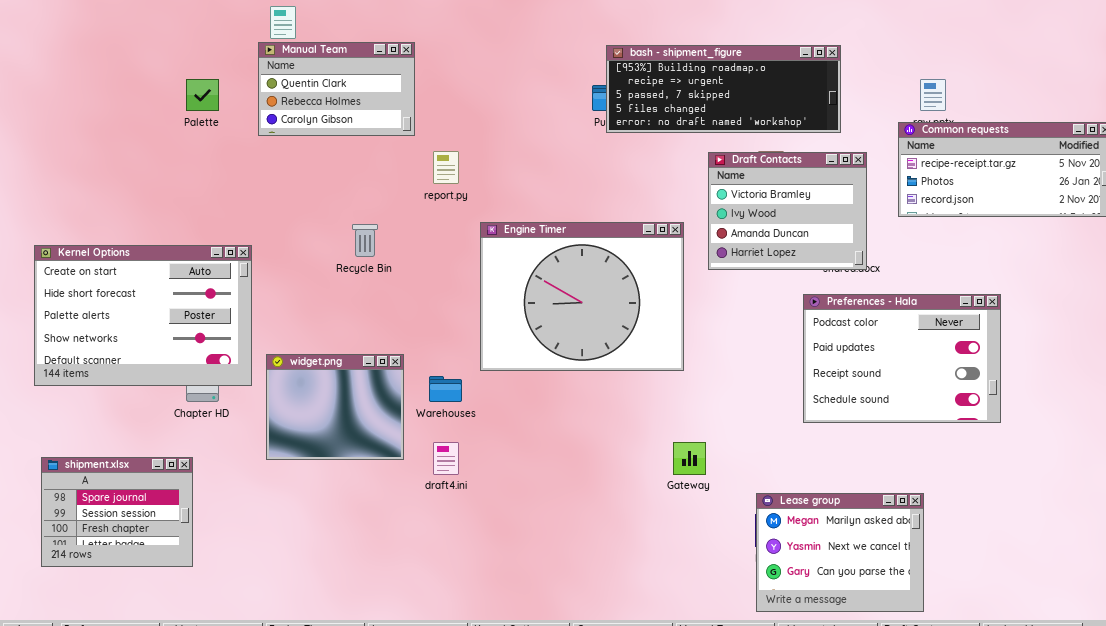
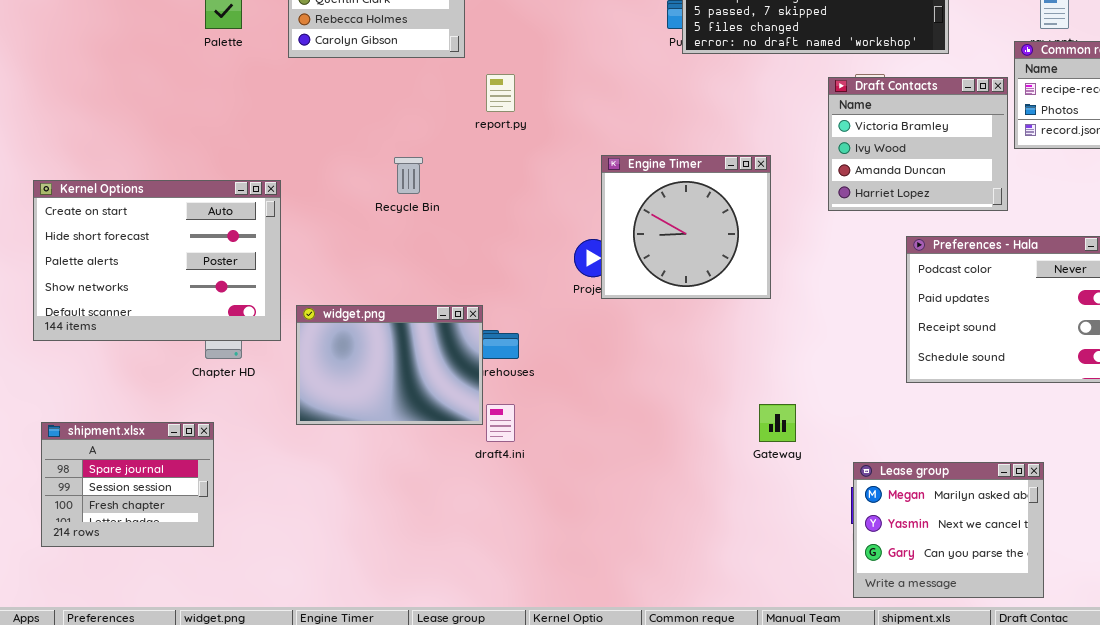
Draft Contacts: [708,152,867,270] -> [828,77,1008,211], moved
Engine Timer: [480,222,684,371] -> [601,155,771,299], resized
widget.png: [266,354,404,460] -> [296,305,483,425], resized

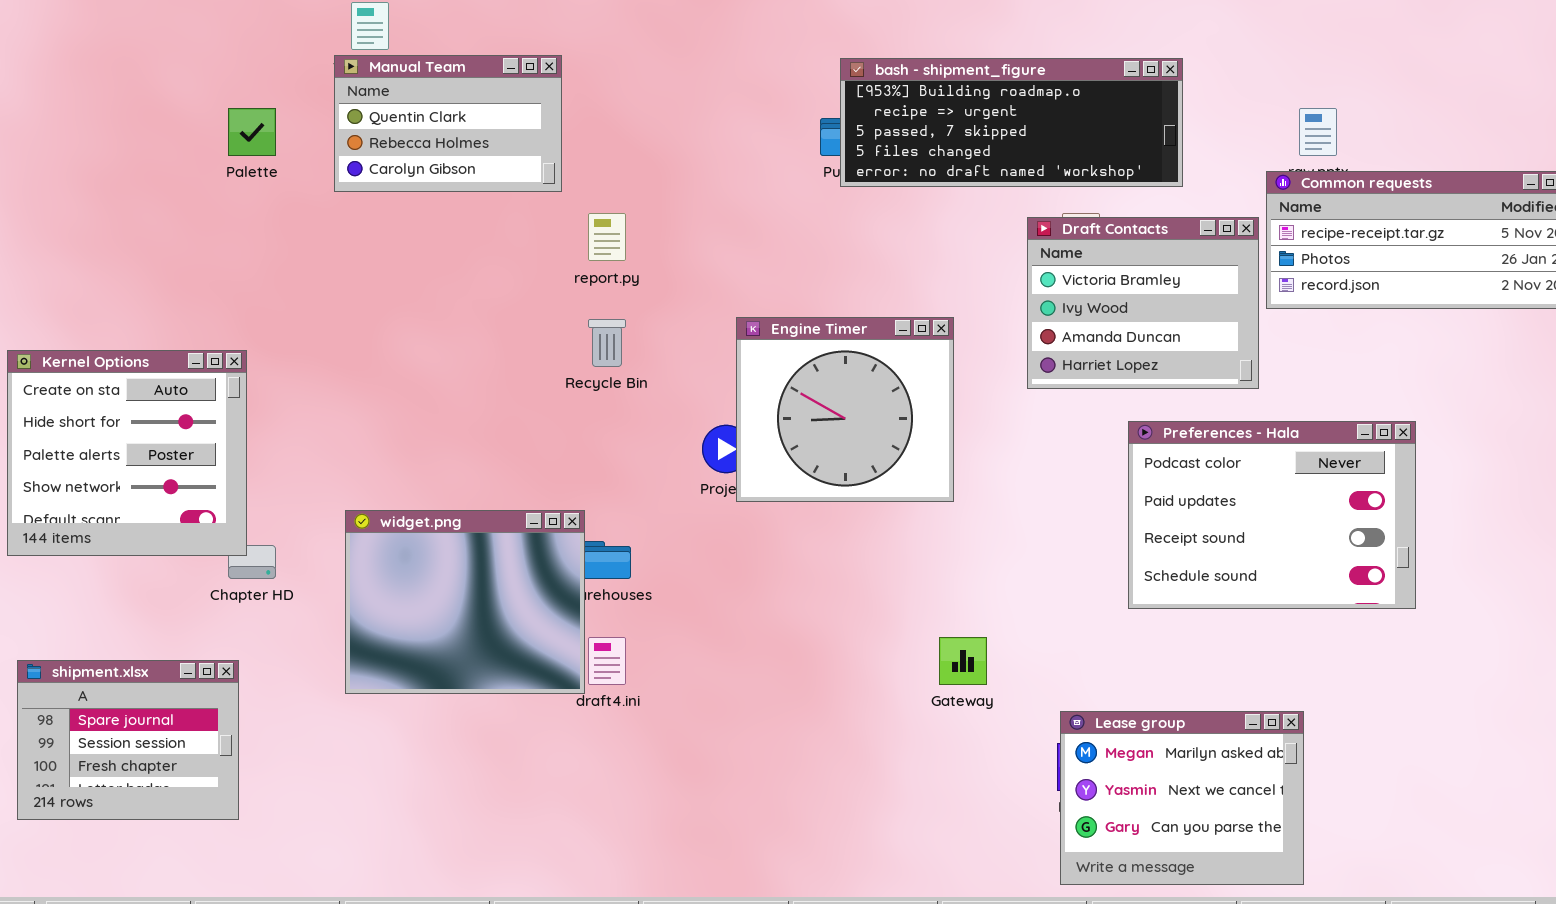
Recycle Bin: [394,157,423,194] -> [588,319,626,367], moved
Kernel Options: [33,180,281,341] -> [7,350,247,556], resized
widget.png: [296,305,483,425] -> [345,510,585,694], resized

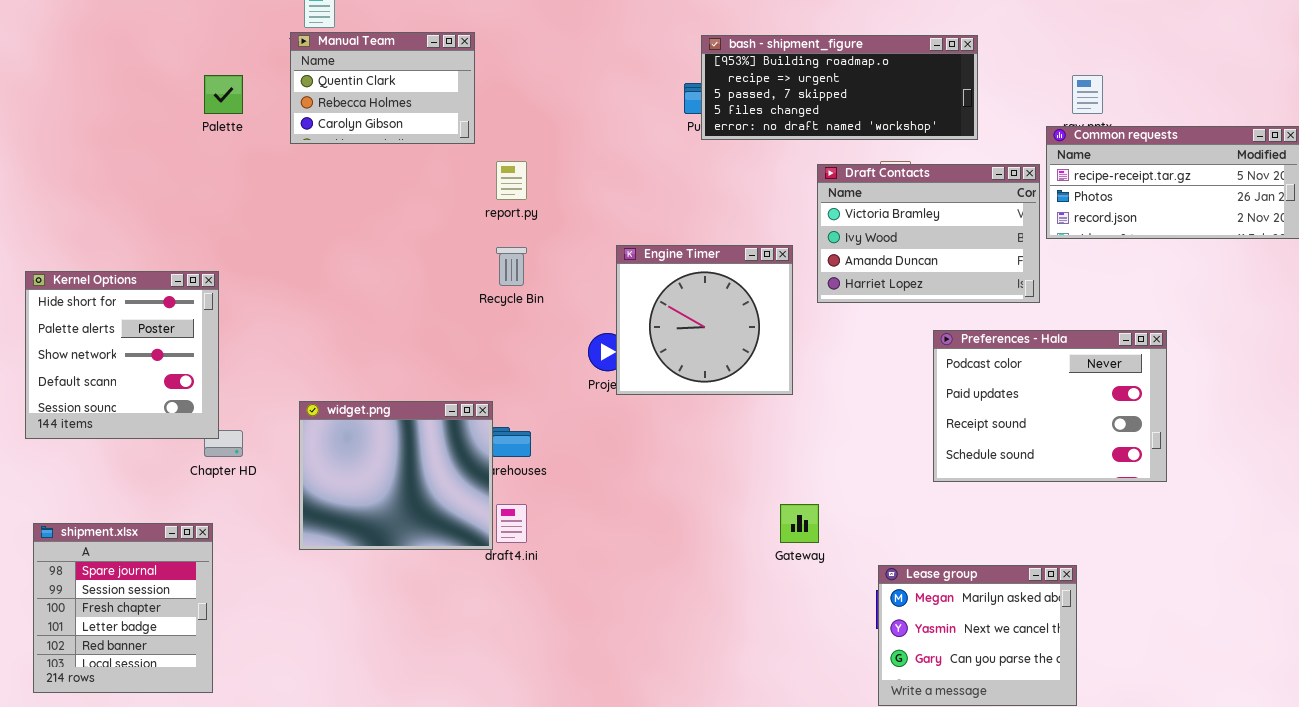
Draft Contacts: [1027,217,1259,389] -> [817,164,1040,303], resized
Kernel Options: [7,350,247,556] -> [25,271,219,439], scrolled down 1 row
shipment.xlsx: [17,660,239,820] -> [33,523,213,693], resized

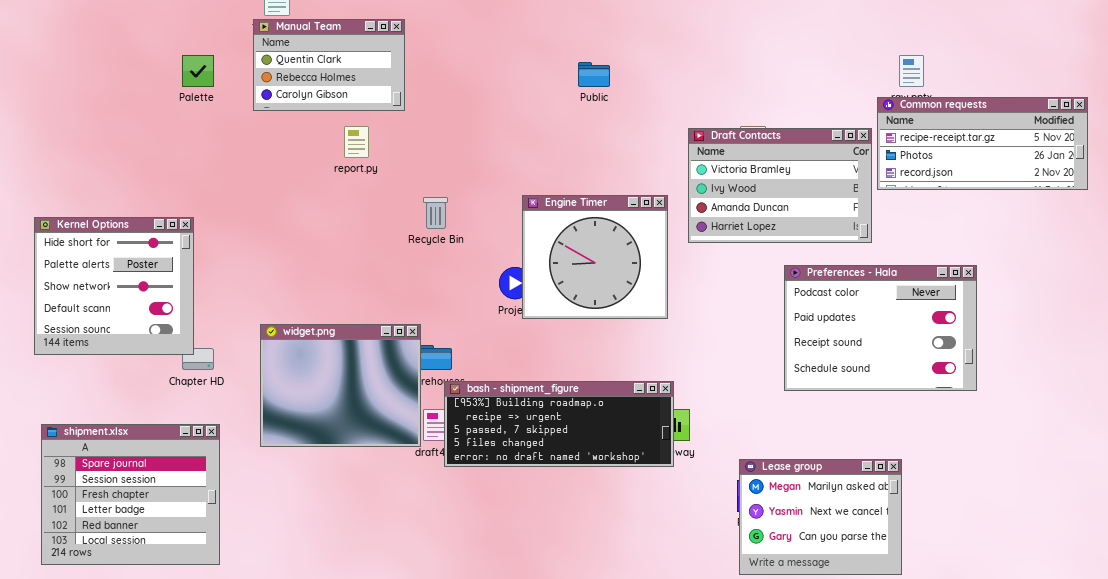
bash - shipment_figure: [701,35,978,140] -> [444,381,674,467], moved
report.py: [496,161,527,200] -> [344,126,369,158], moved
shipment.xlsx: [33,523,213,693] -> [41,424,220,565], resized

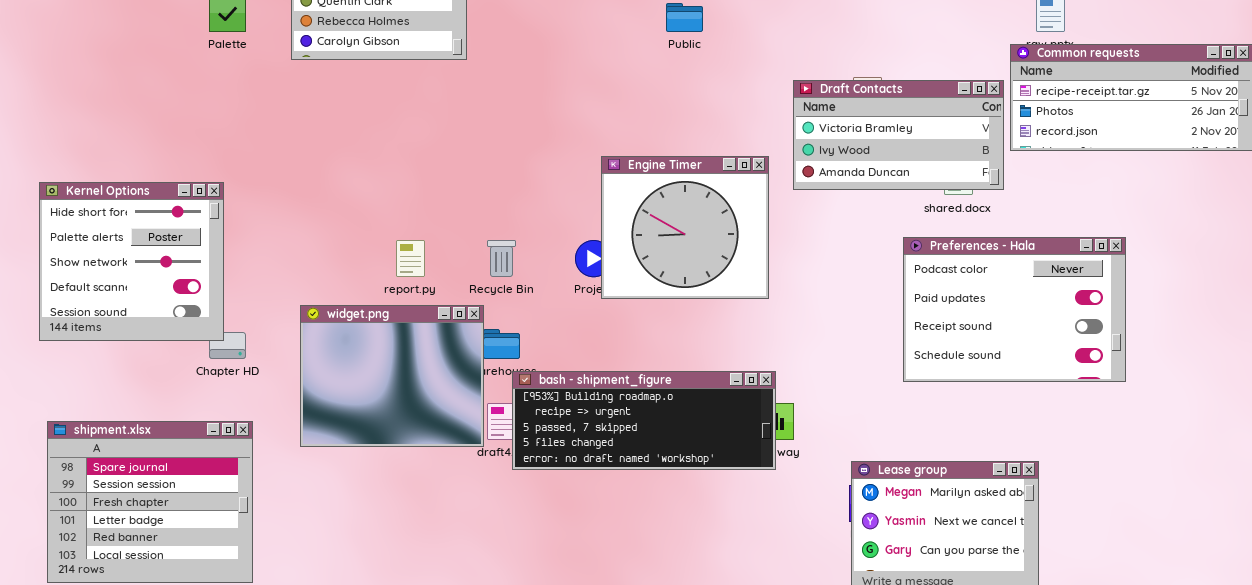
report.py: [344,126,369,158] -> [396,240,425,277], moved
Draft Contacts: [688,128,872,243] -> [793,80,1004,190], resized
Recycle Bin: [423,197,448,229] -> [487,240,516,277], moved

